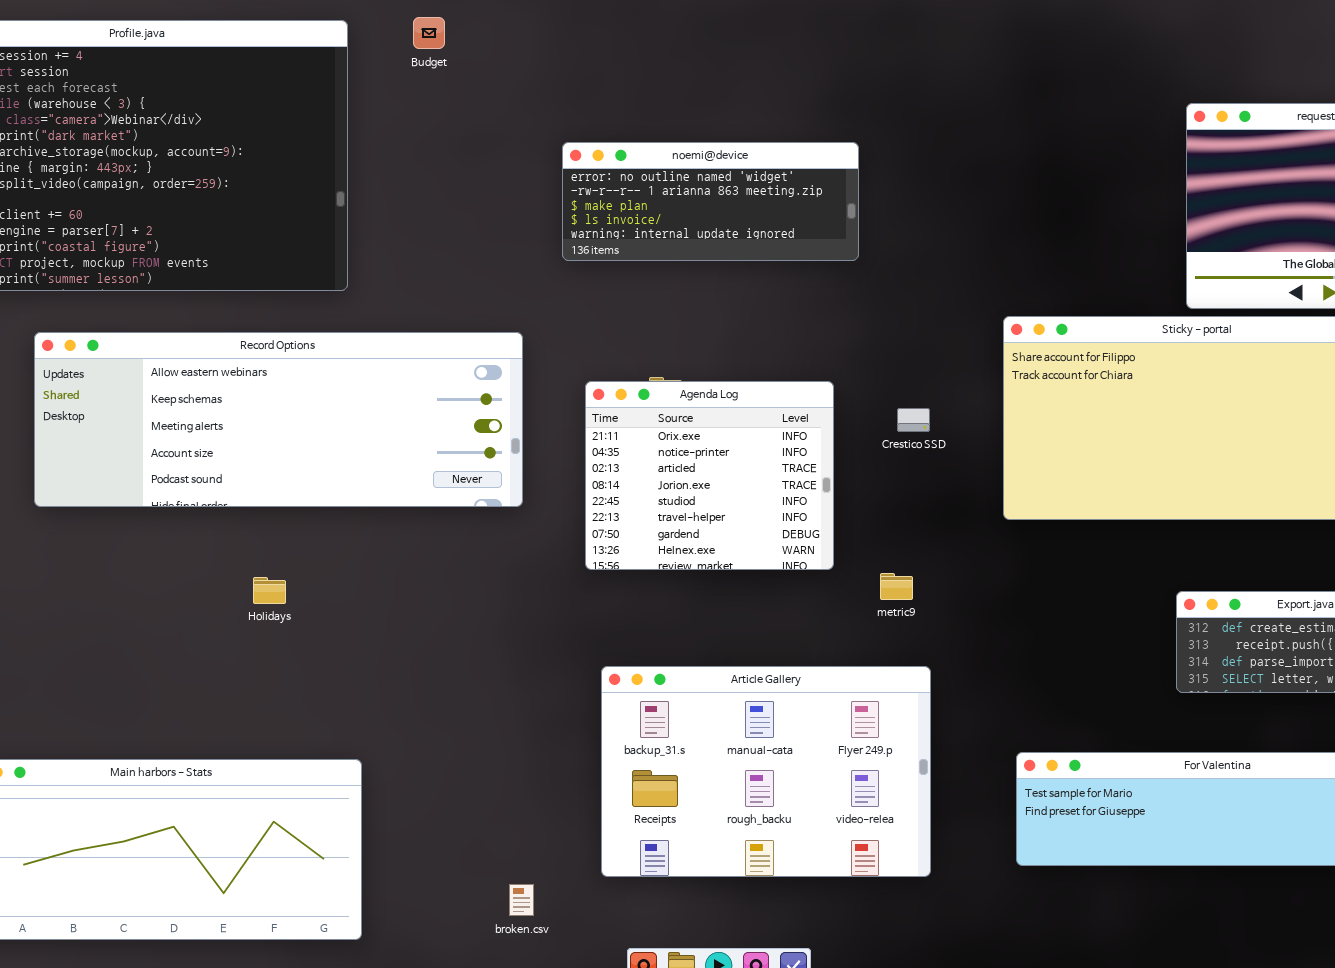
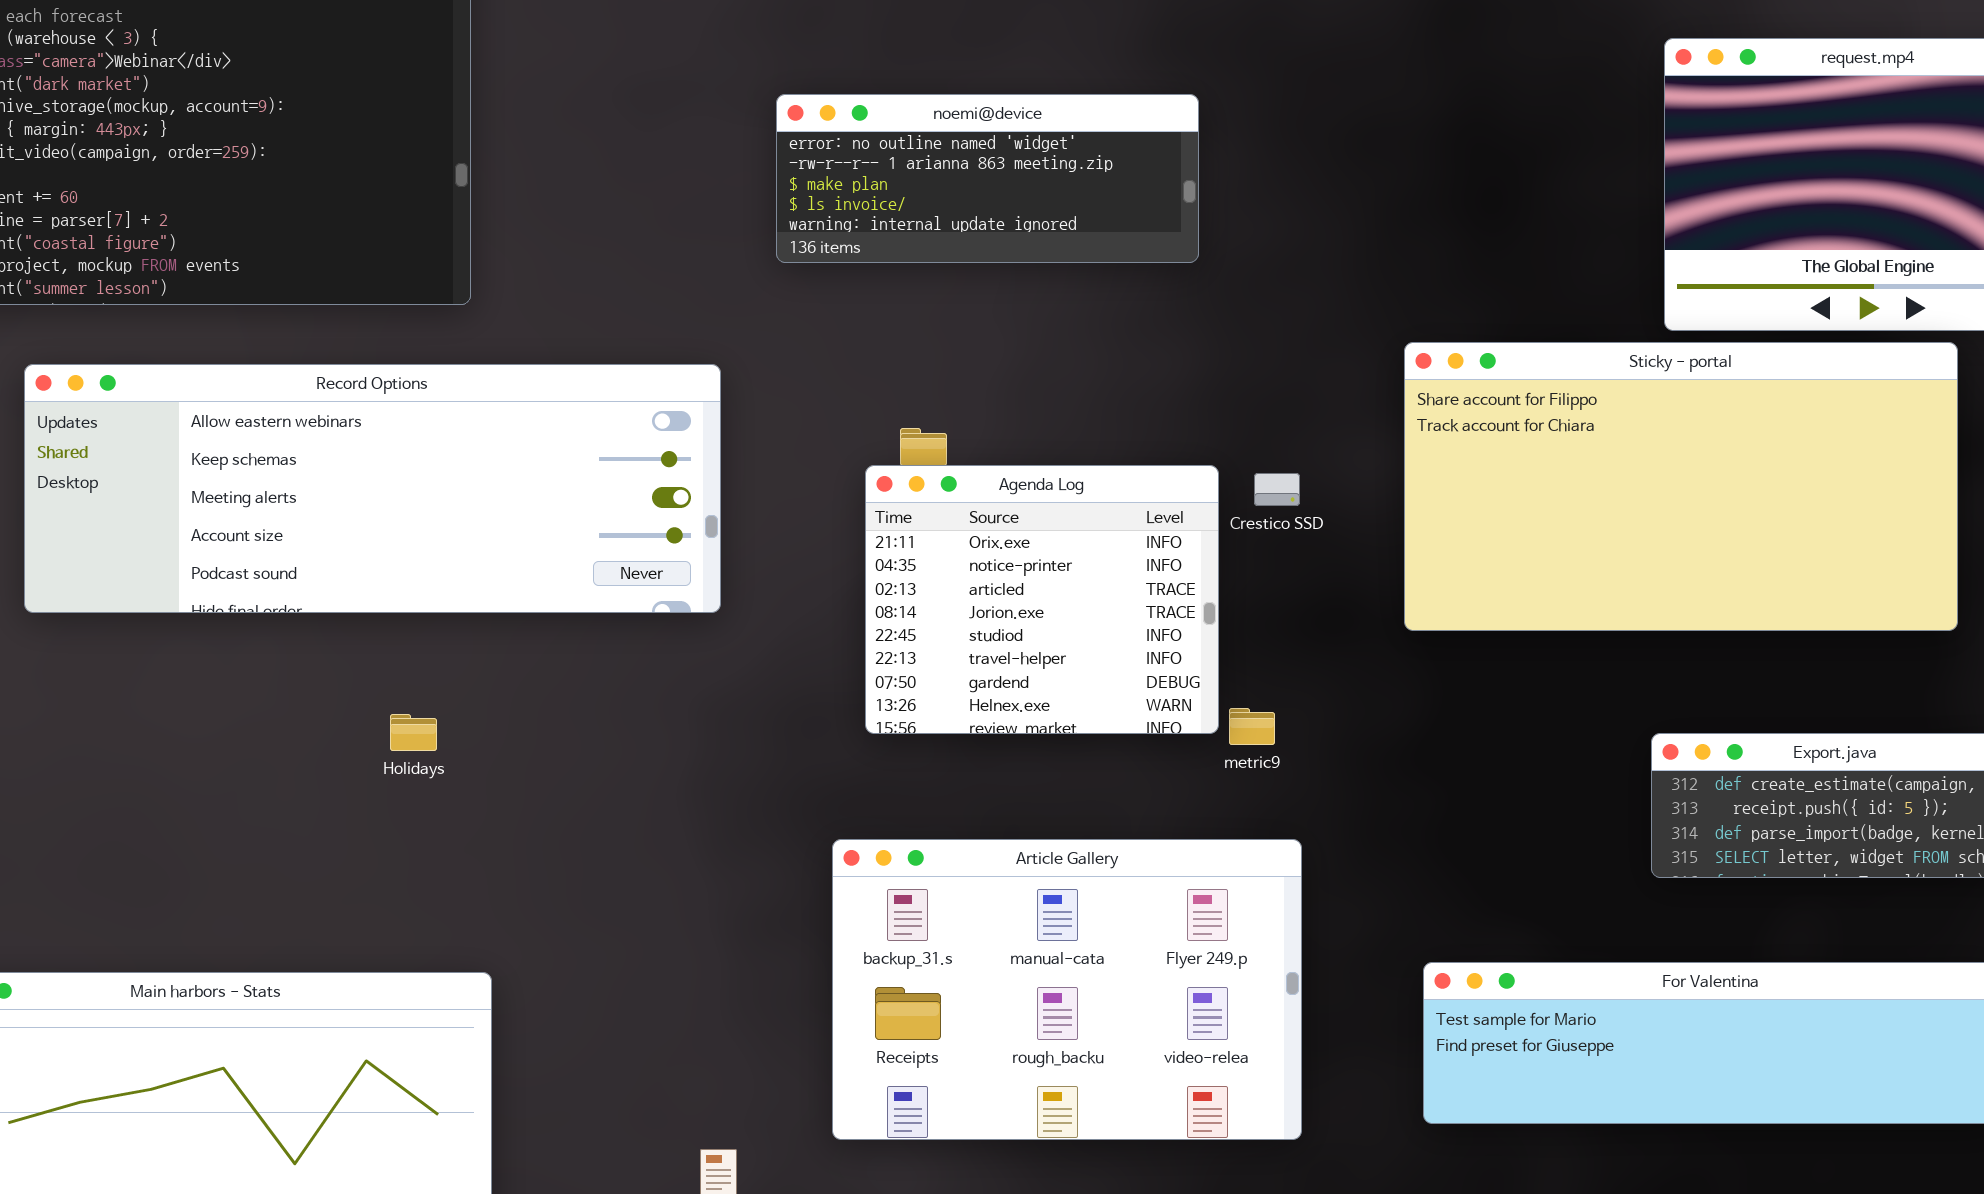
Agenda Log: [585,381,834,570] -> [865,465,1219,734], moved
Holidays: [253,577,286,604] -> [390,714,437,751], moved

